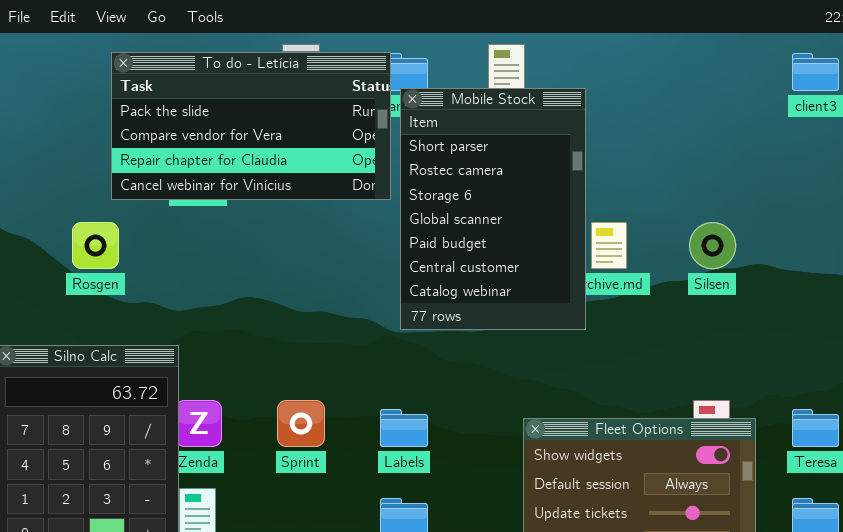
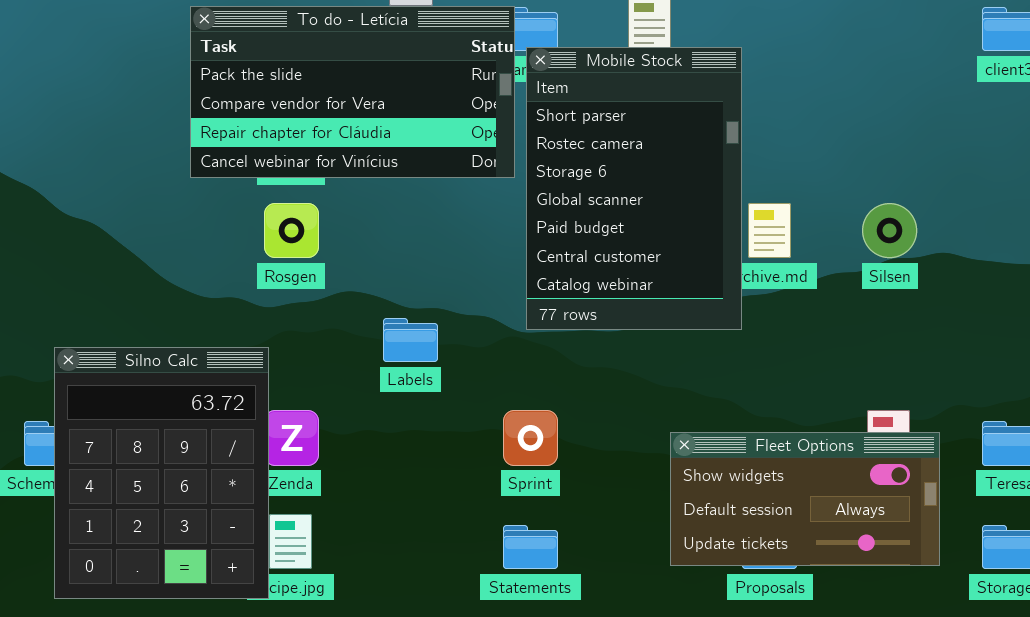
Rosgen: [72,222,119,269] -> [264,203,319,258], moved
Sprint: [277,400,325,447] -> [503,410,558,466], moved
Labels: [380,409,428,447] -> [383,318,438,362], moved

